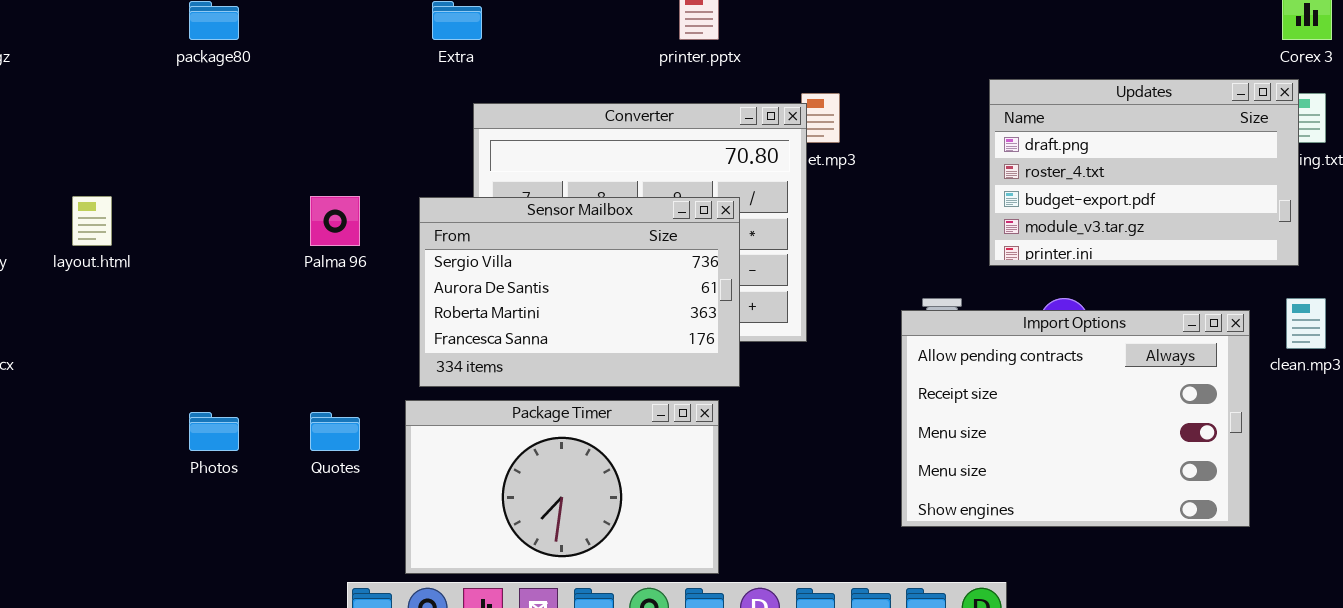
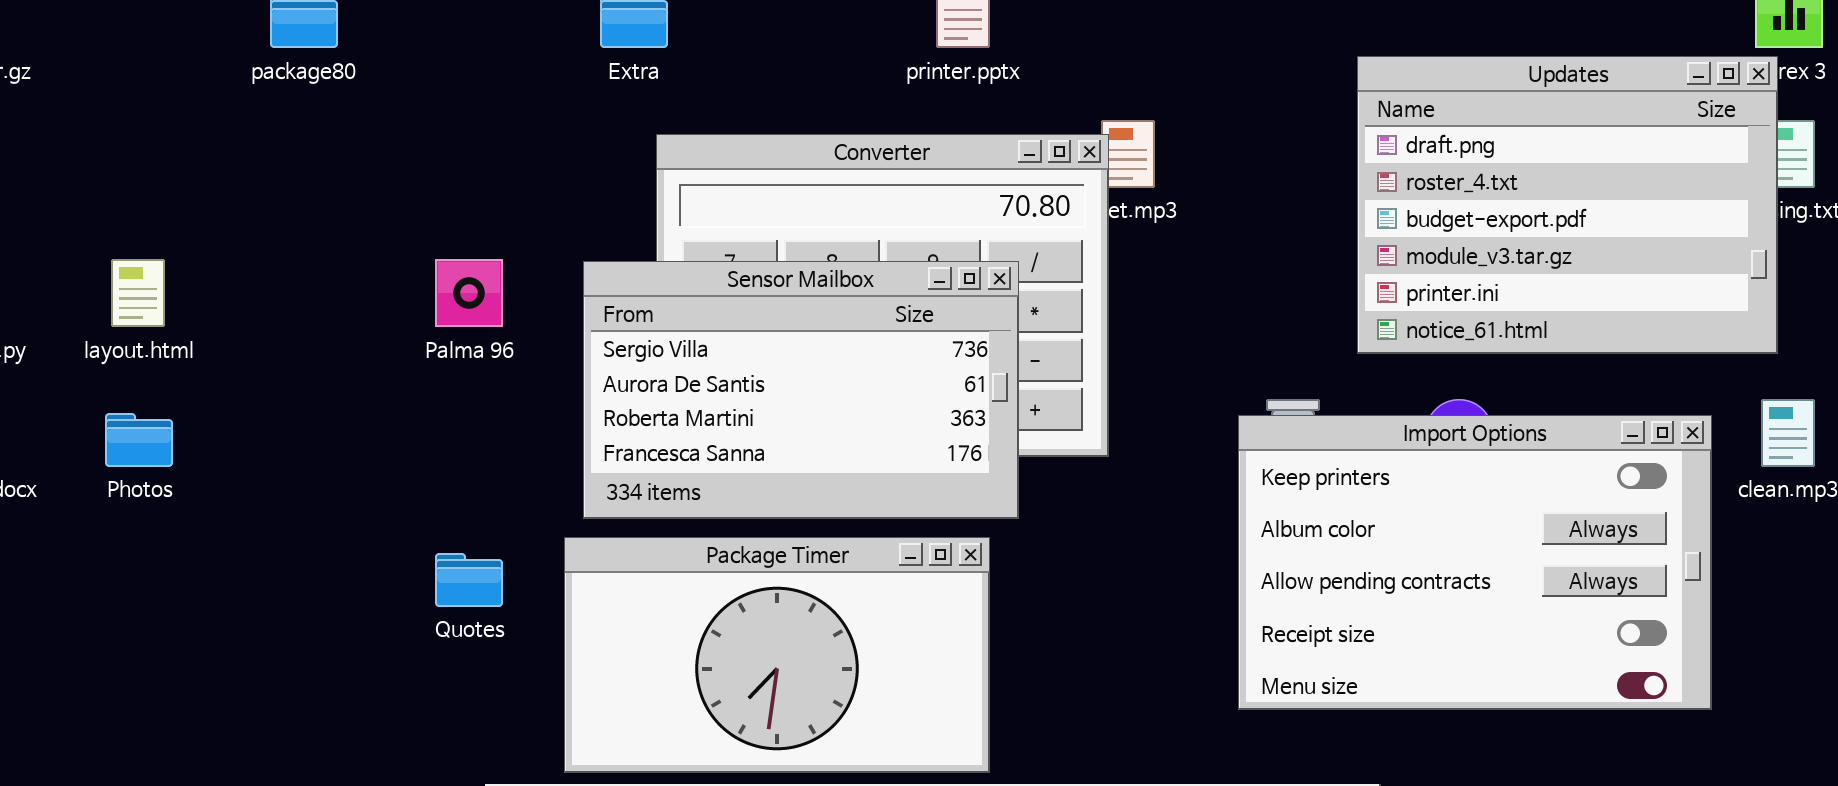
Updates: [989,79,1299,266] -> [1357,56,1778,354], resized
Import Options: [901,310,1250,527] -> [1238,415,1712,710], scrolled up 2 rows
Photos: [189,412,239,451] -> [105,413,173,467], moved

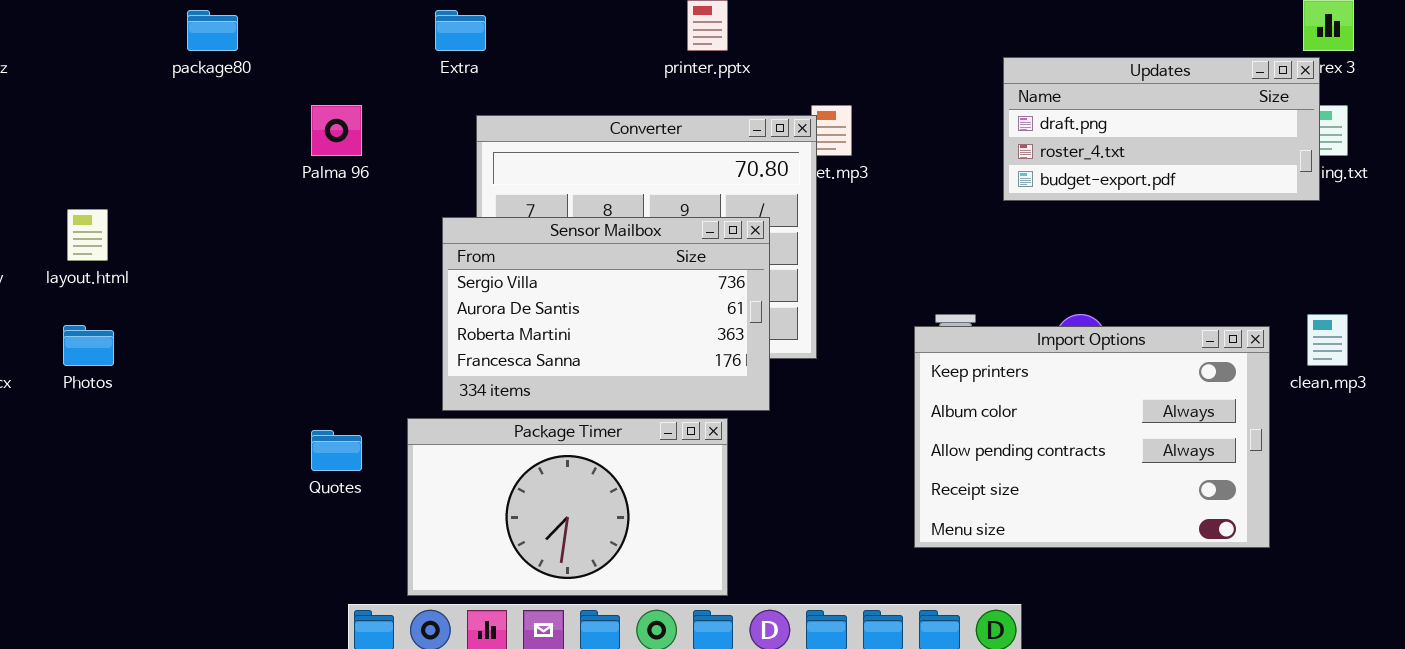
Updates: [1357,56,1778,354] -> [1003,57,1320,201], resized
Palma 96: [435,259,503,327] -> [311,105,362,156], moved
Sensor Mailbox: [583,261,1019,519] -> [442,217,770,411], moved

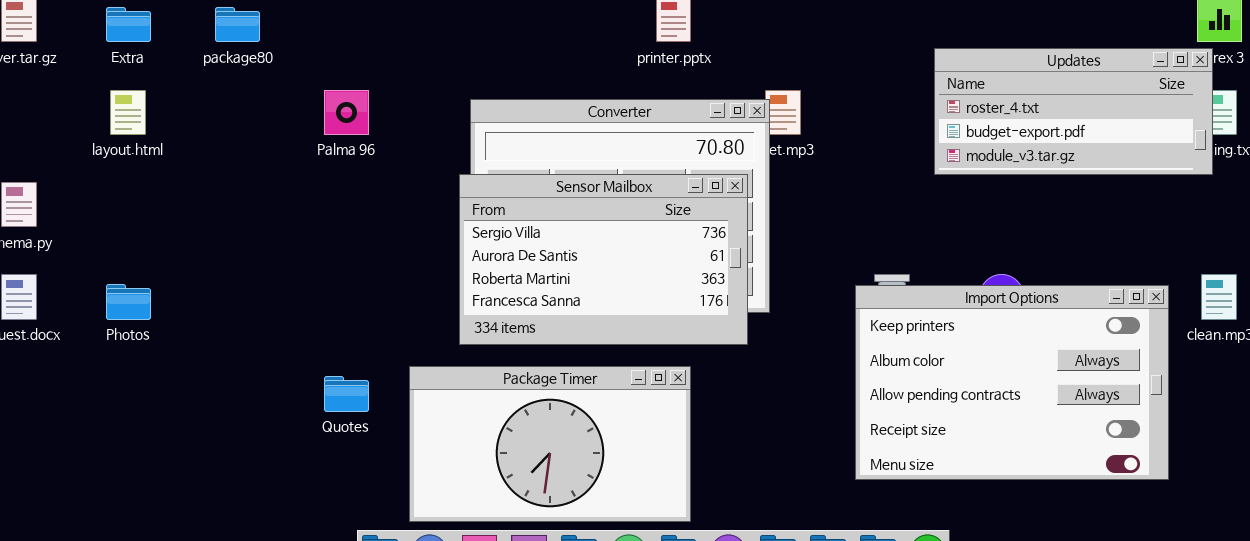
Extra: [435,10,486,51] -> [106,7,151,42], moved
Updates: [1003,57,1320,201] -> [934,48,1213,175], scrolled down 1 row
layout.html: [67,209,108,261] -> [110,90,146,135], moved
Sensor Mailbox: [442,217,770,411] -> [459,174,748,345], moved

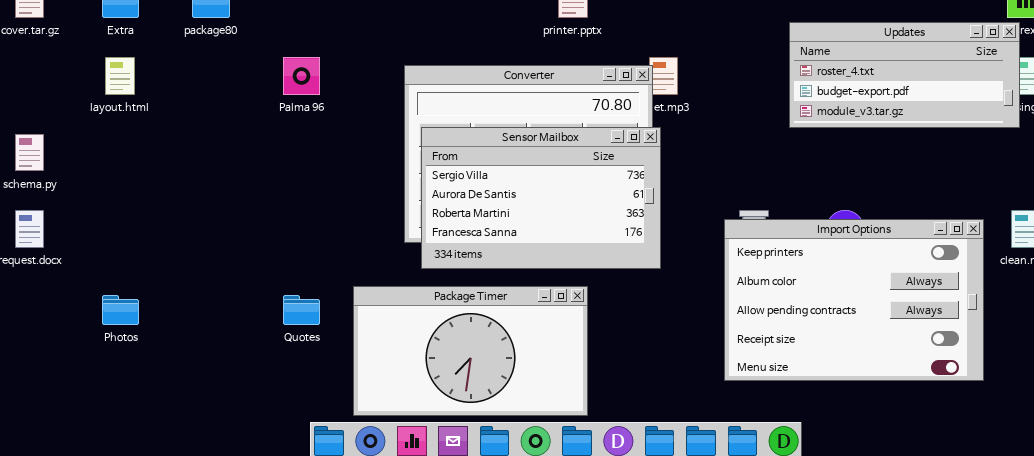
Sensor Mailbox: [459,174,748,345] -> [421,127,661,269], moved
Photos: [106,284,151,320] -> [102,295,139,325], moved

